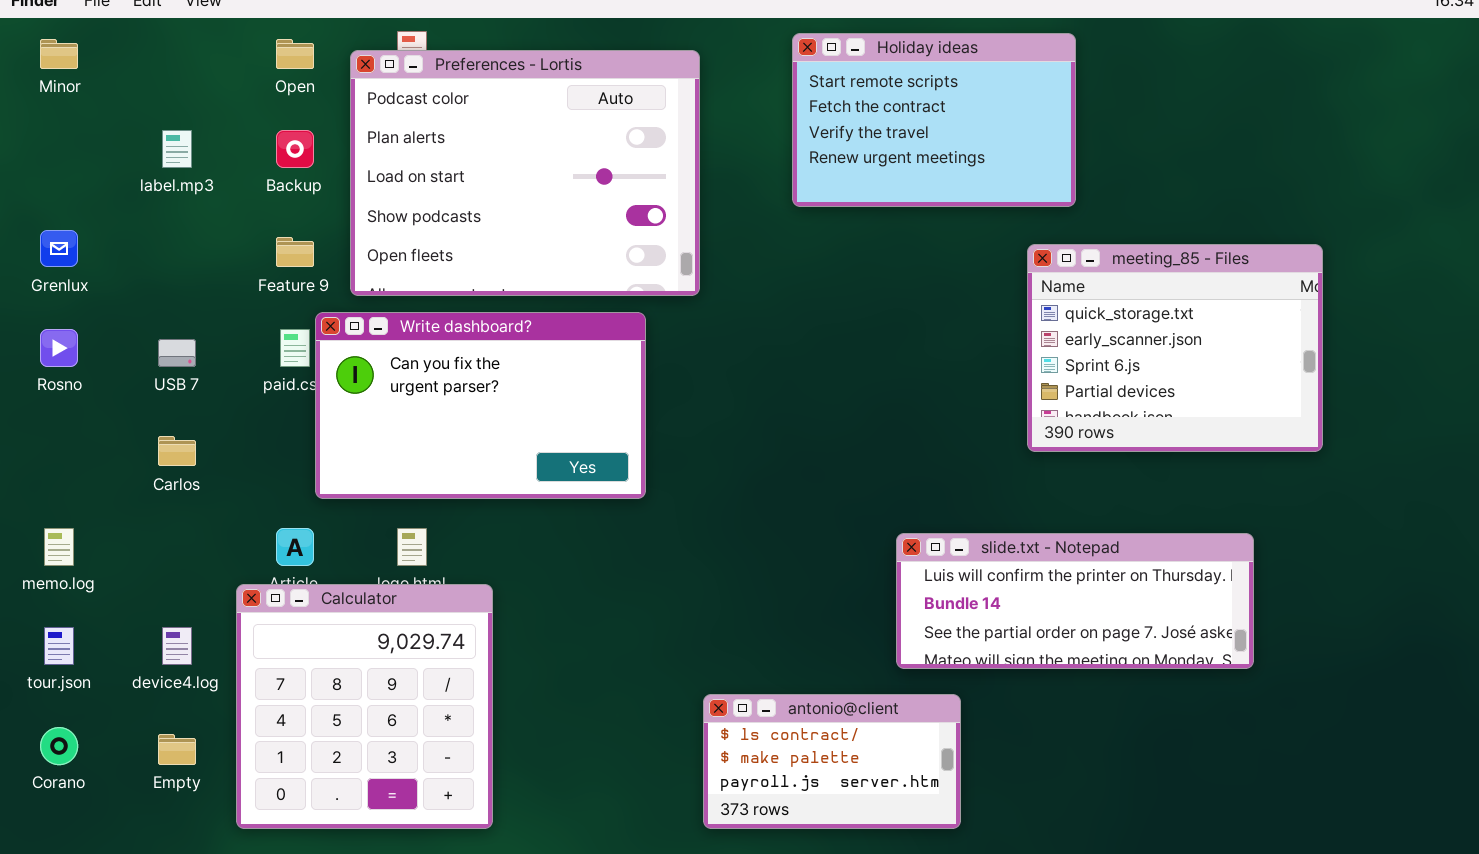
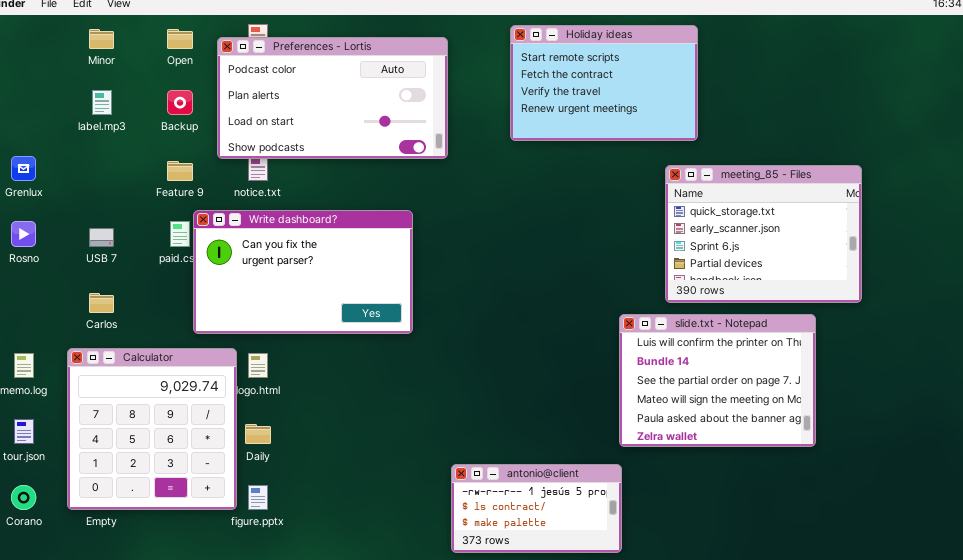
Minor: [40,39,78,69] -> [89,29,114,49], moved
Preferences - Lortis: [350,50,700,296] -> [217,37,448,159], resized
slide.txt - Notepad: [896,533,1254,669] -> [619,314,816,447], resized
Calculator: [236,584,493,829] -> [67,348,237,510], moved
antonio@client: [703,694,961,829] -> [451,464,622,553], scrolled up 1 row

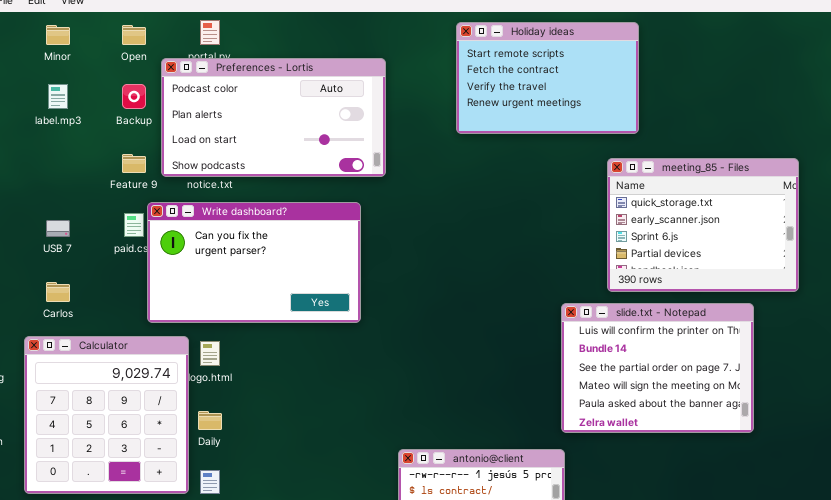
Preferences - Lortis: [217,37,448,159] -> [161,58,386,177], moved

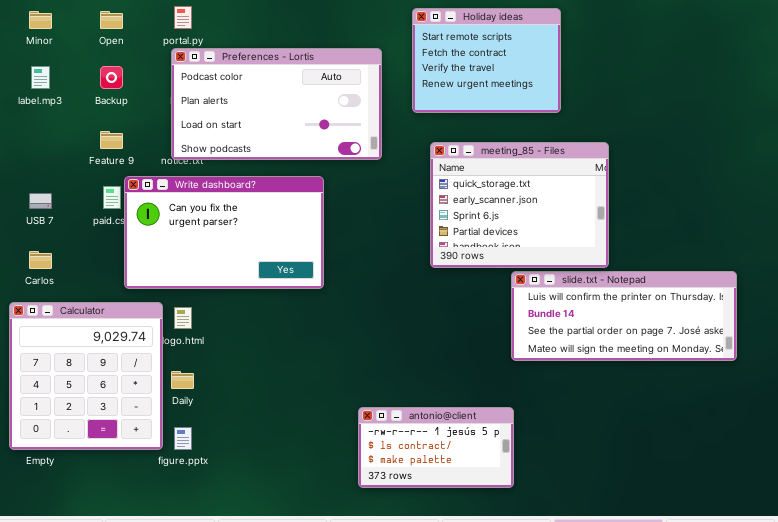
Holiday ideas: [456,22,639,134] -> [412,8,561,113], resized
Preferences - Lortis: [161,58,386,177] -> [171,48,382,160], moved
meeting_85 - Files: [607,158,799,292] -> [430,142,609,268], moved
slide.txt - Notepad: [561,303,754,433] -> [511,271,737,361], resized

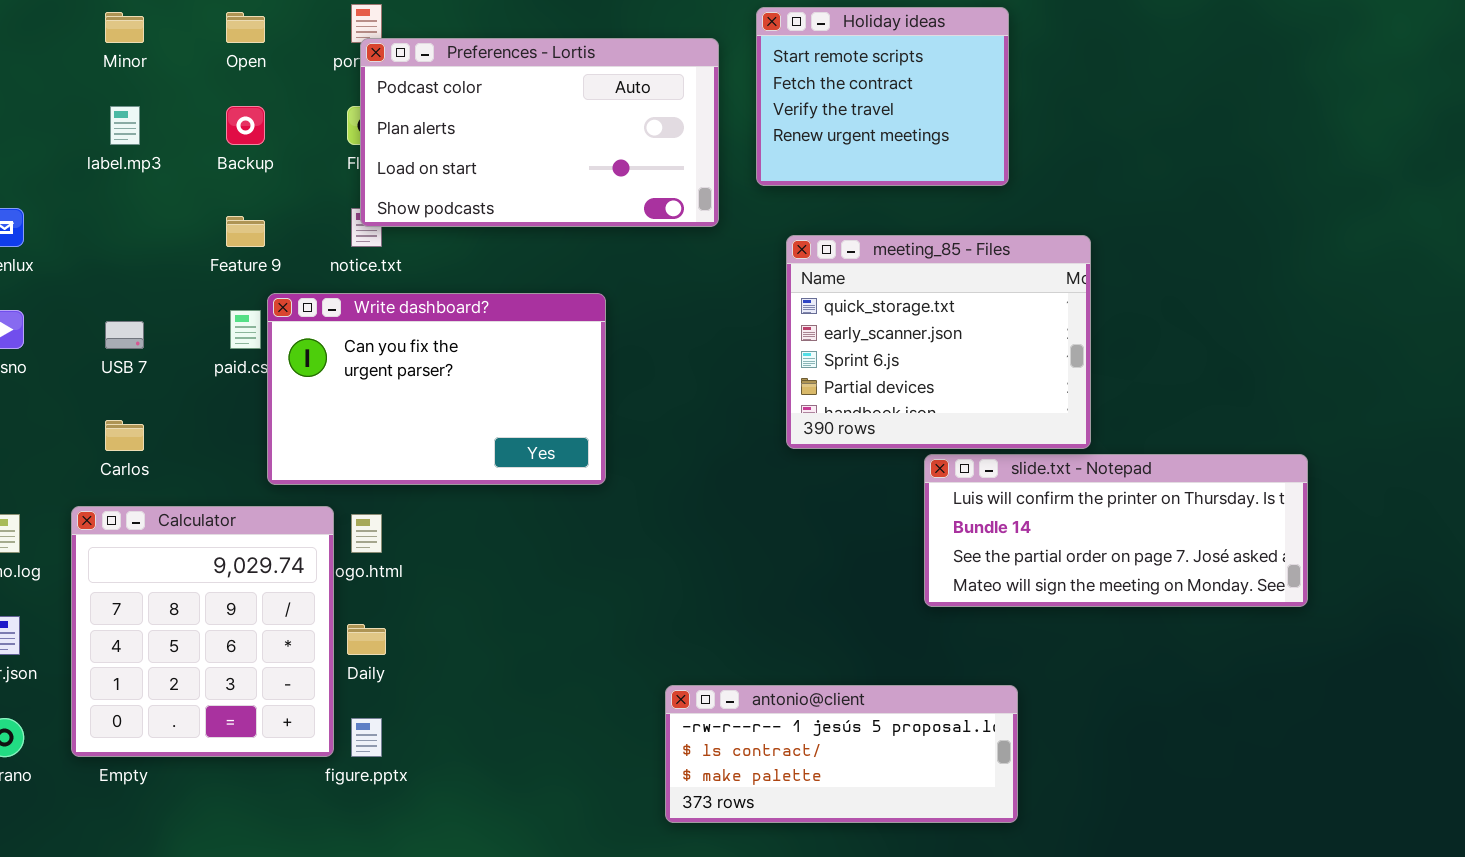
Preferences - Lortis: [171,48,382,160] -> [360,38,719,227], moved
antonio@client: [358,407,514,488] -> [665,685,1018,823], resized

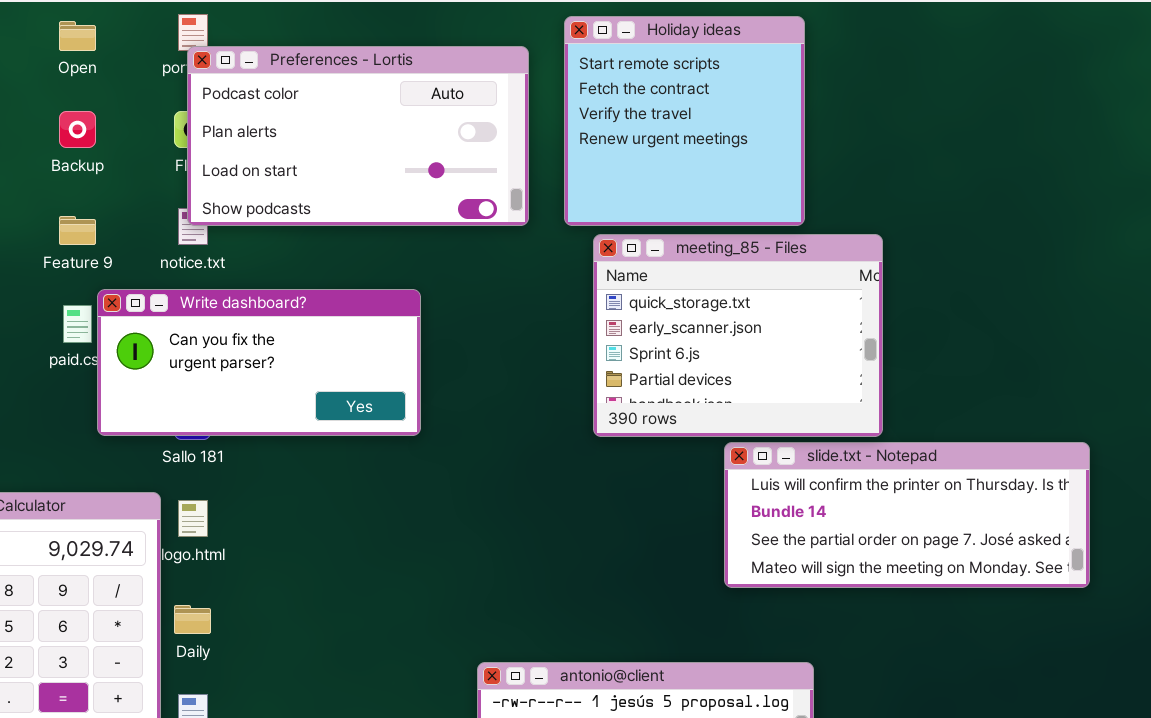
Holiday ideas: [756,7,1009,186] -> [564,16,805,226], resized
Write dashboard?: [267,293,606,485] -> [97,289,421,436], resized

